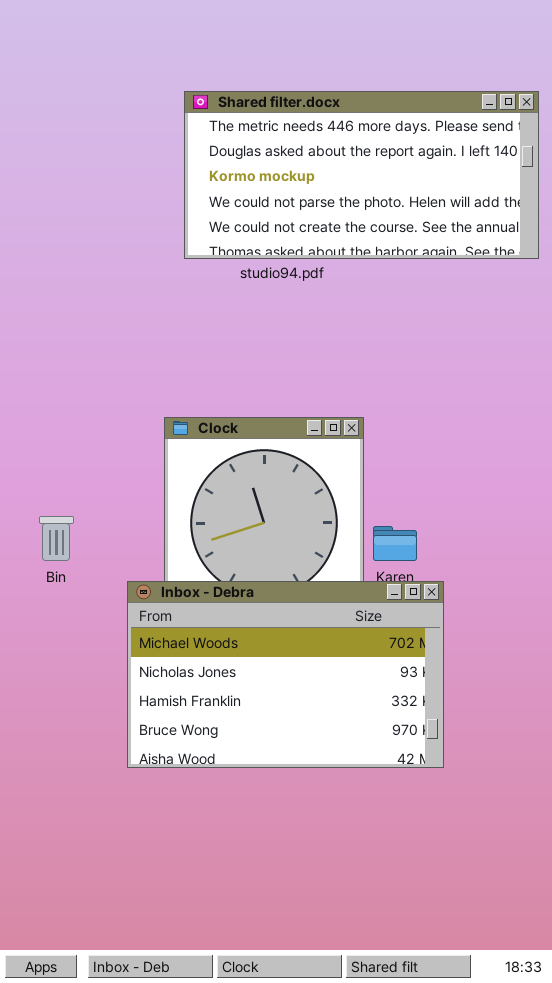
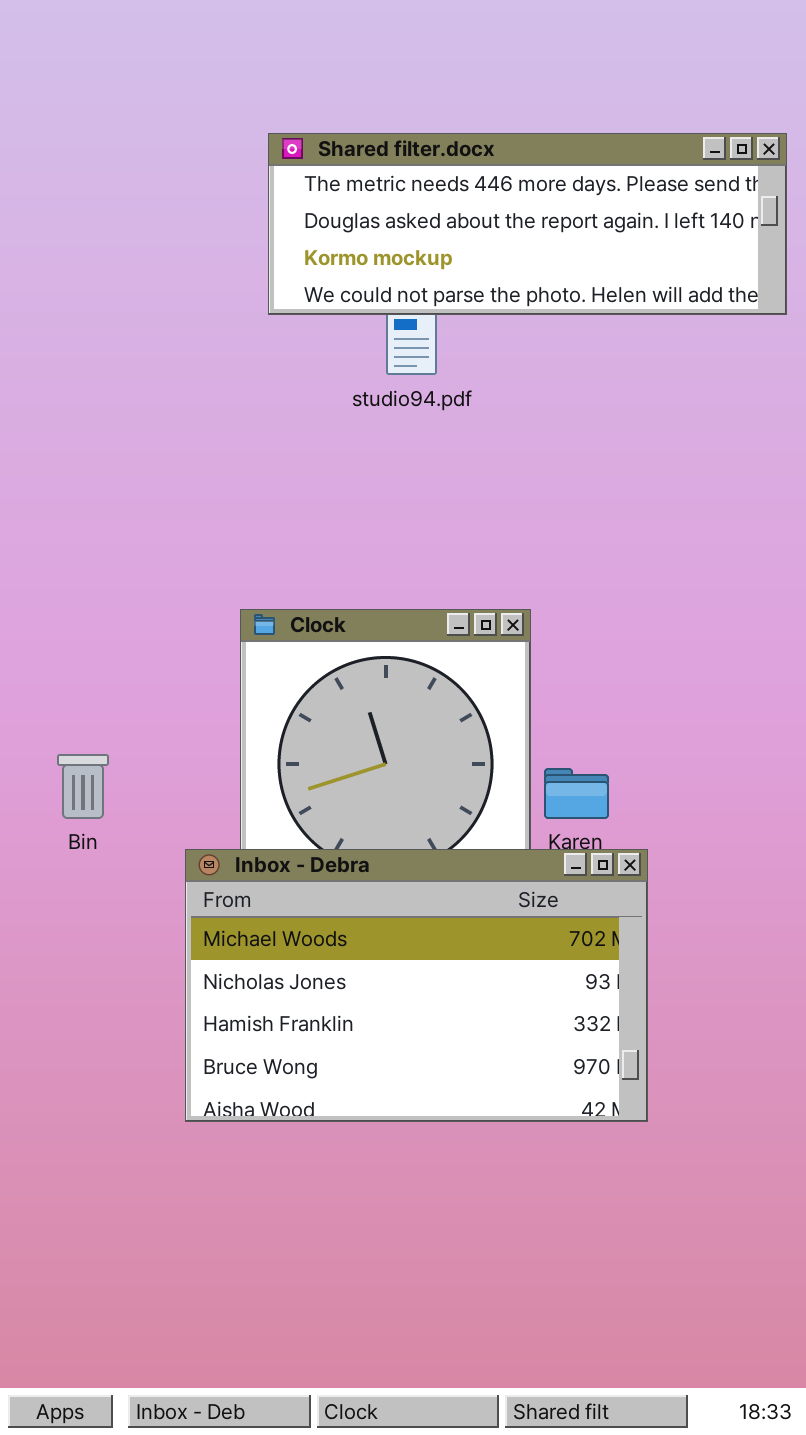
Shared filter.docx: [184,91,539,259] -> [268,133,787,315], resized

